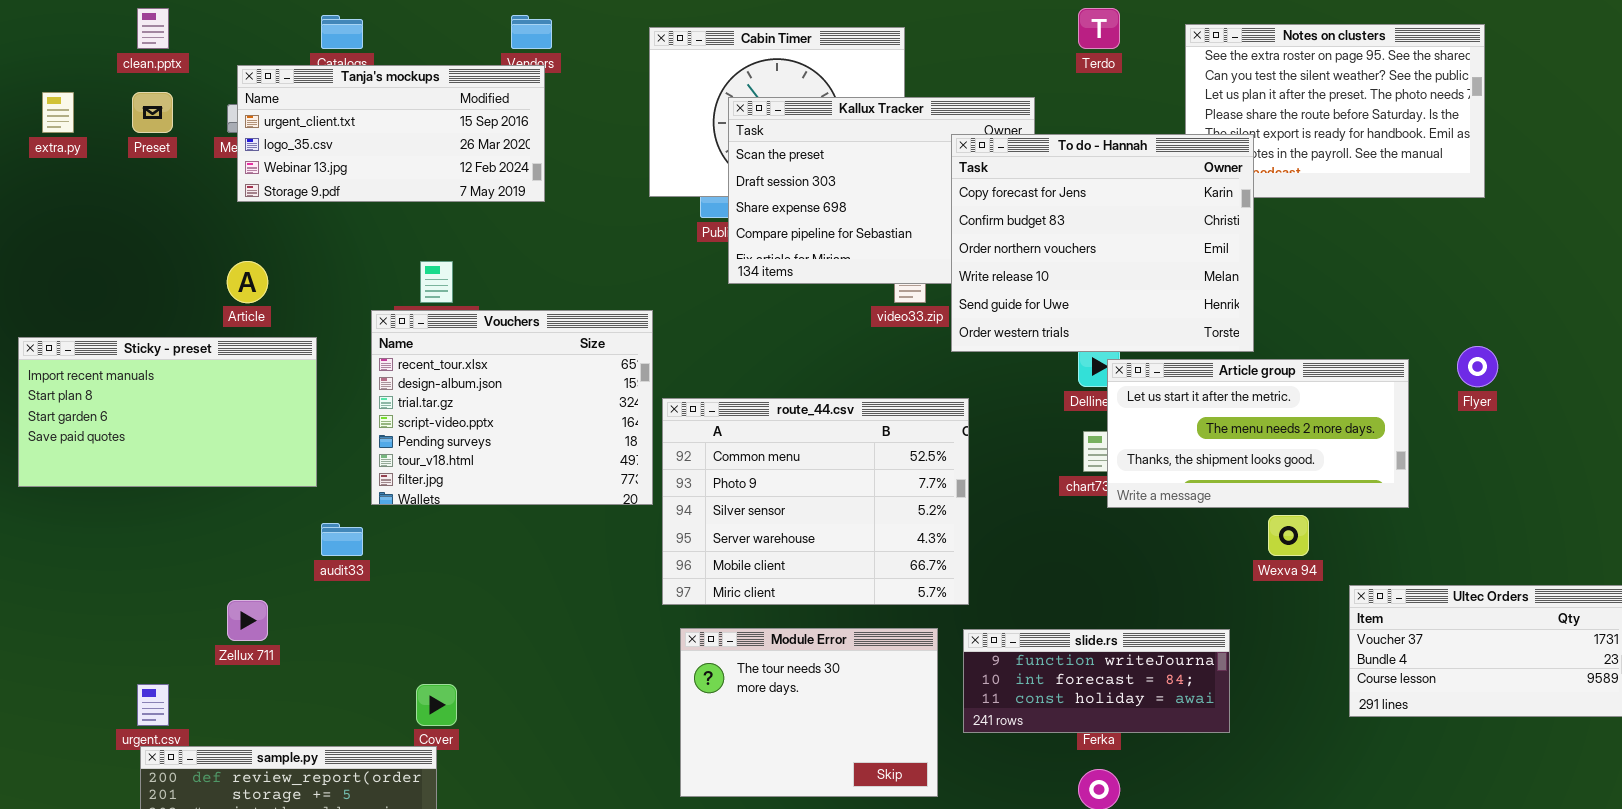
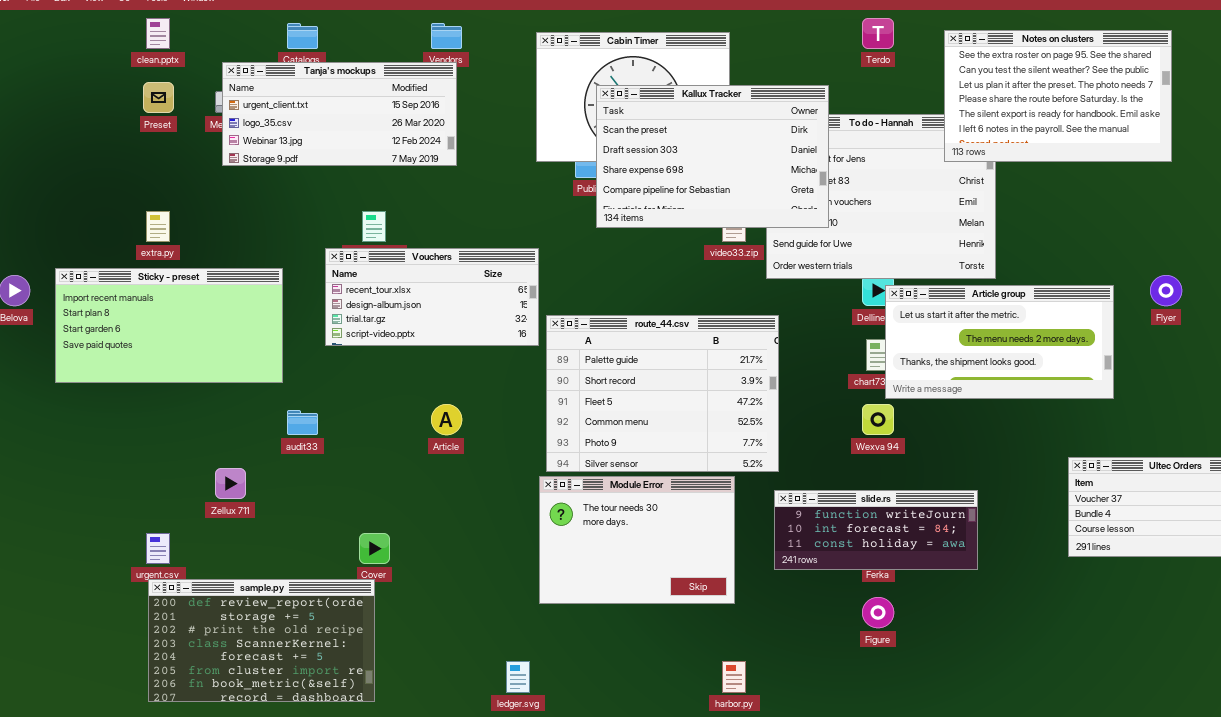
Notes on clusters: [1185,24,1485,198] -> [944,30,1172,162], raised
extra.py: [42,92,74,133] -> [146,211,170,242], moved
Kallux Tracker: [728,97,1035,284] -> [596,85,829,228], raised
Article: [227,261,268,303] -> [431,404,462,435], moved
Vouchers: [371,310,653,505] -> [325,248,539,346], resized
route_44.csv: [662,398,969,605] -> [546,315,779,472], scrolled up 3 rows
Wexva 94: [1268,515,1309,556] -> [862,404,894,435], moved
Module Error: [680,628,938,797] -> [539,476,735,604], moved

